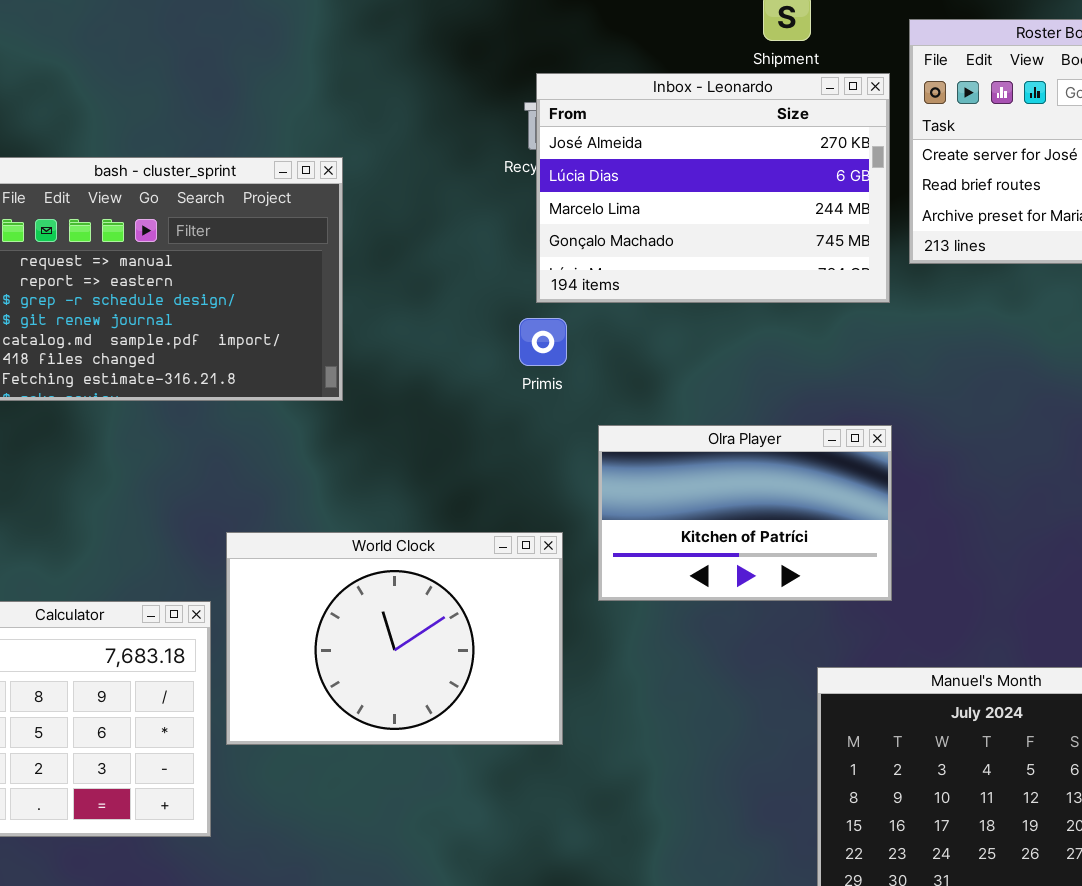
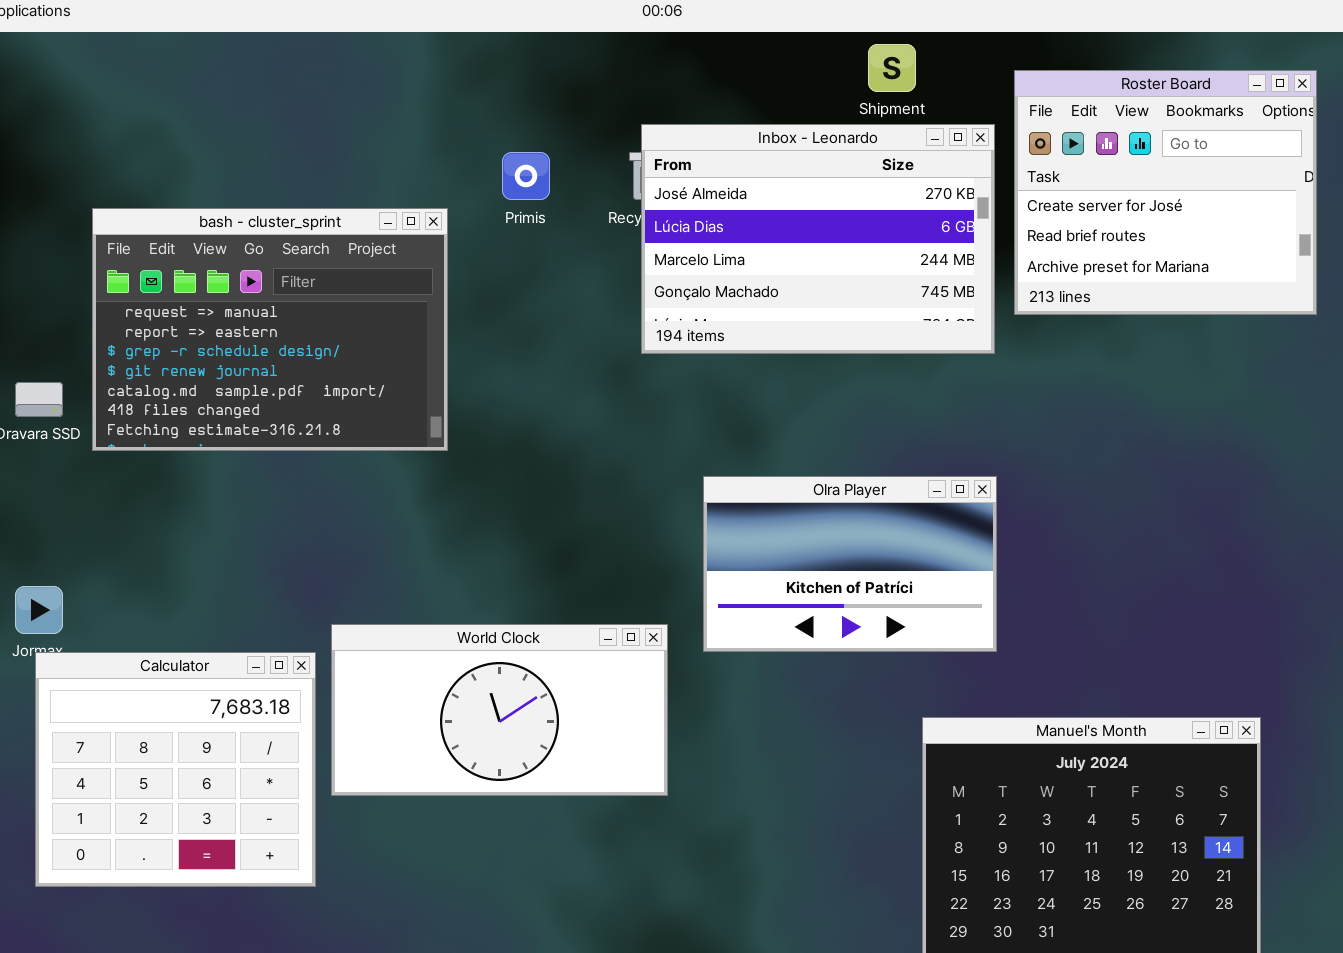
Primis: [519,318,567,366] -> [502,152,550,200], moved
World Clock: [226,532,563,745] -> [331,624,668,796], resized

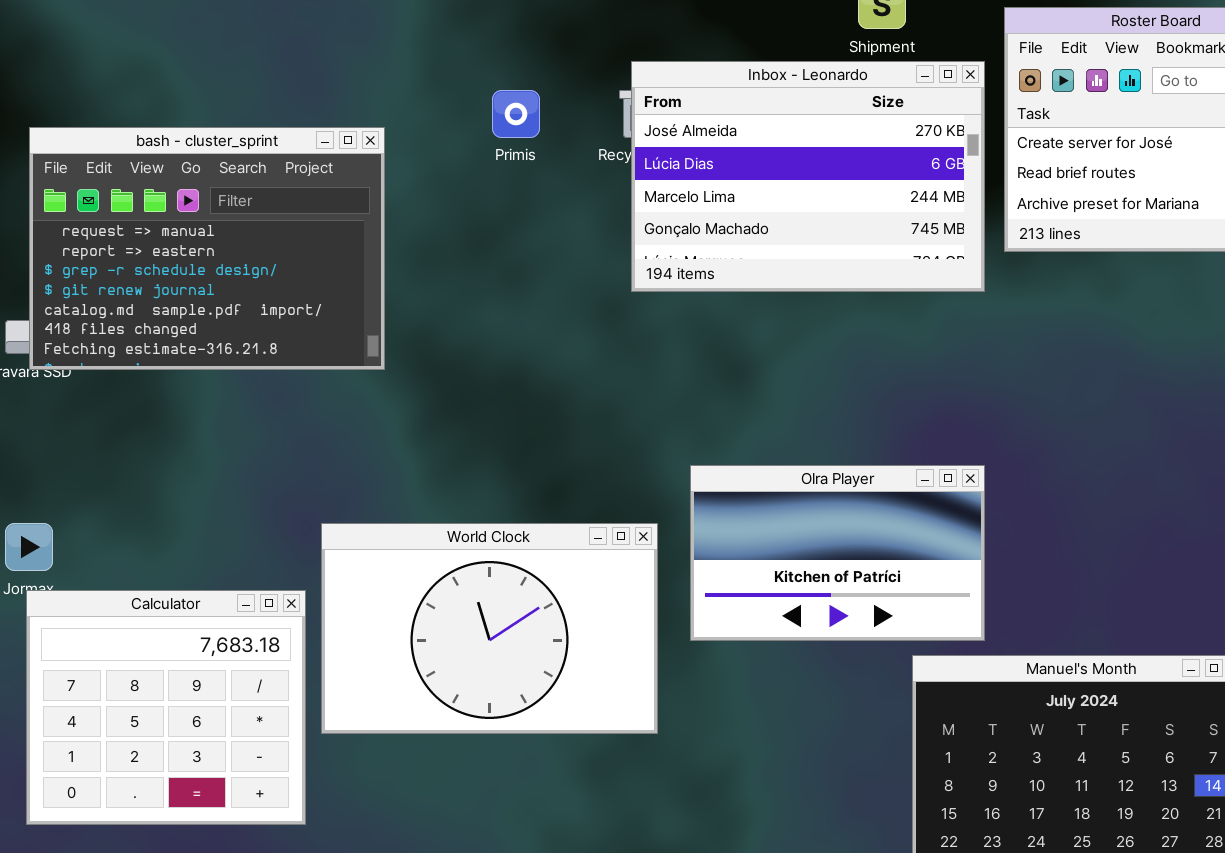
bash - cluster_sprint: [92,208,448,451] -> [29,127,385,370], moved
Olra Player: [703,476,997,652] -> [690,465,985,641], moved
World Clock: [331,624,668,796] -> [321,523,658,734], resized

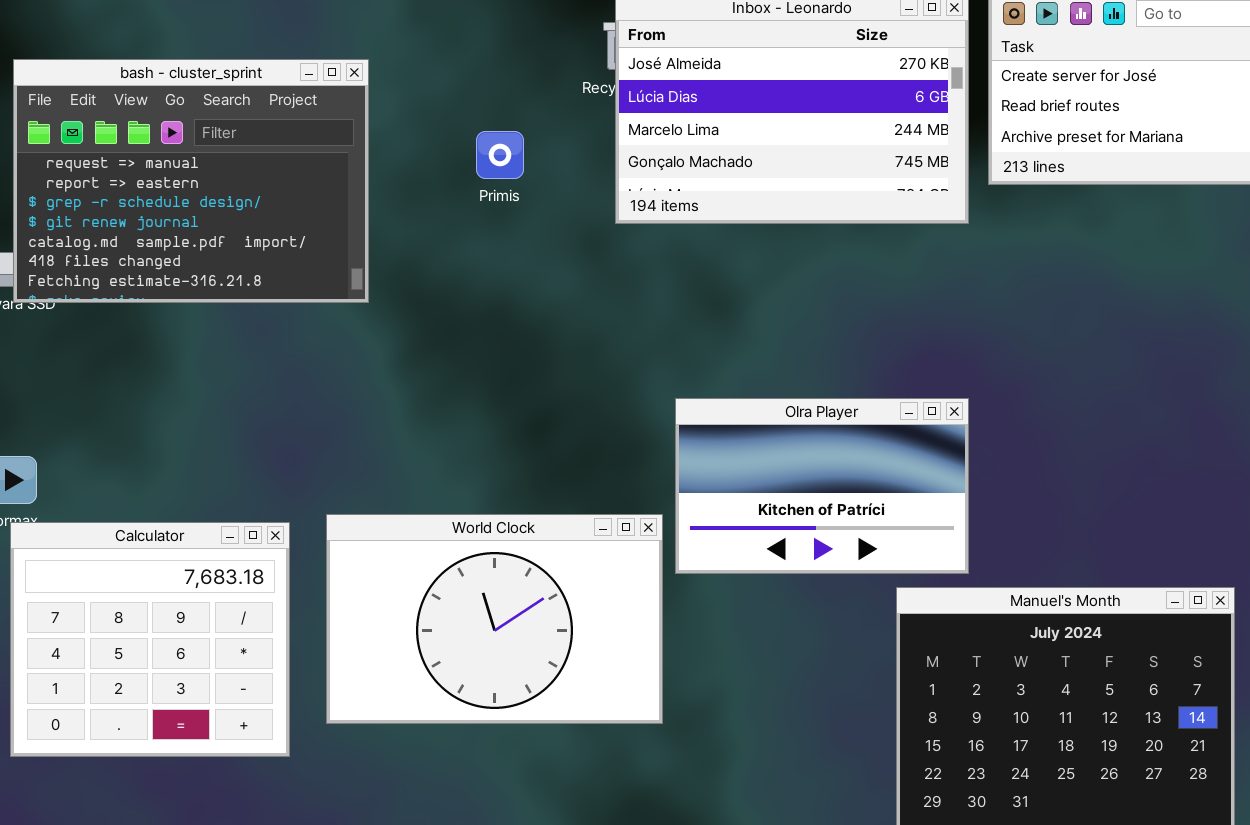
Primis: [492,90,540,138] -> [476,131,524,179], moved
World Clock: [321,523,658,734] -> [326,514,663,724], moved

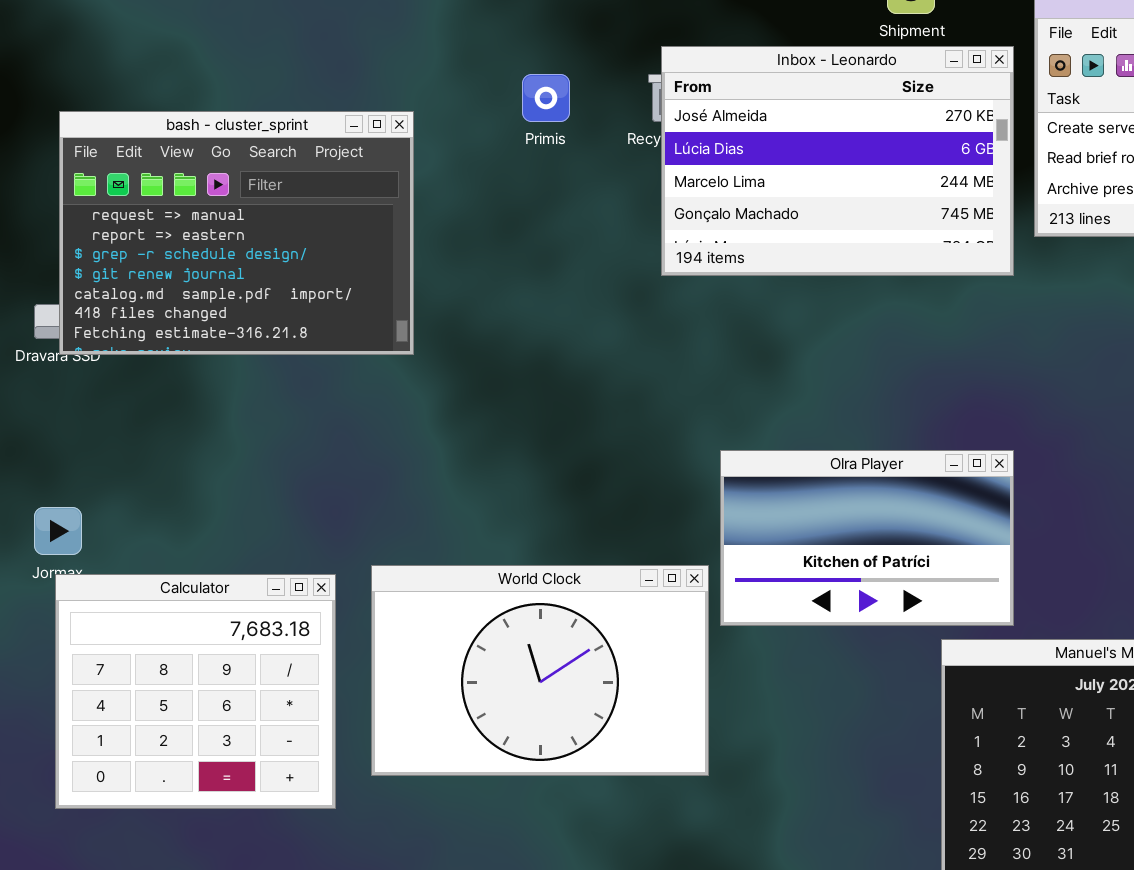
Primis: [476,131,524,179] -> [522,74,570,122], moved

